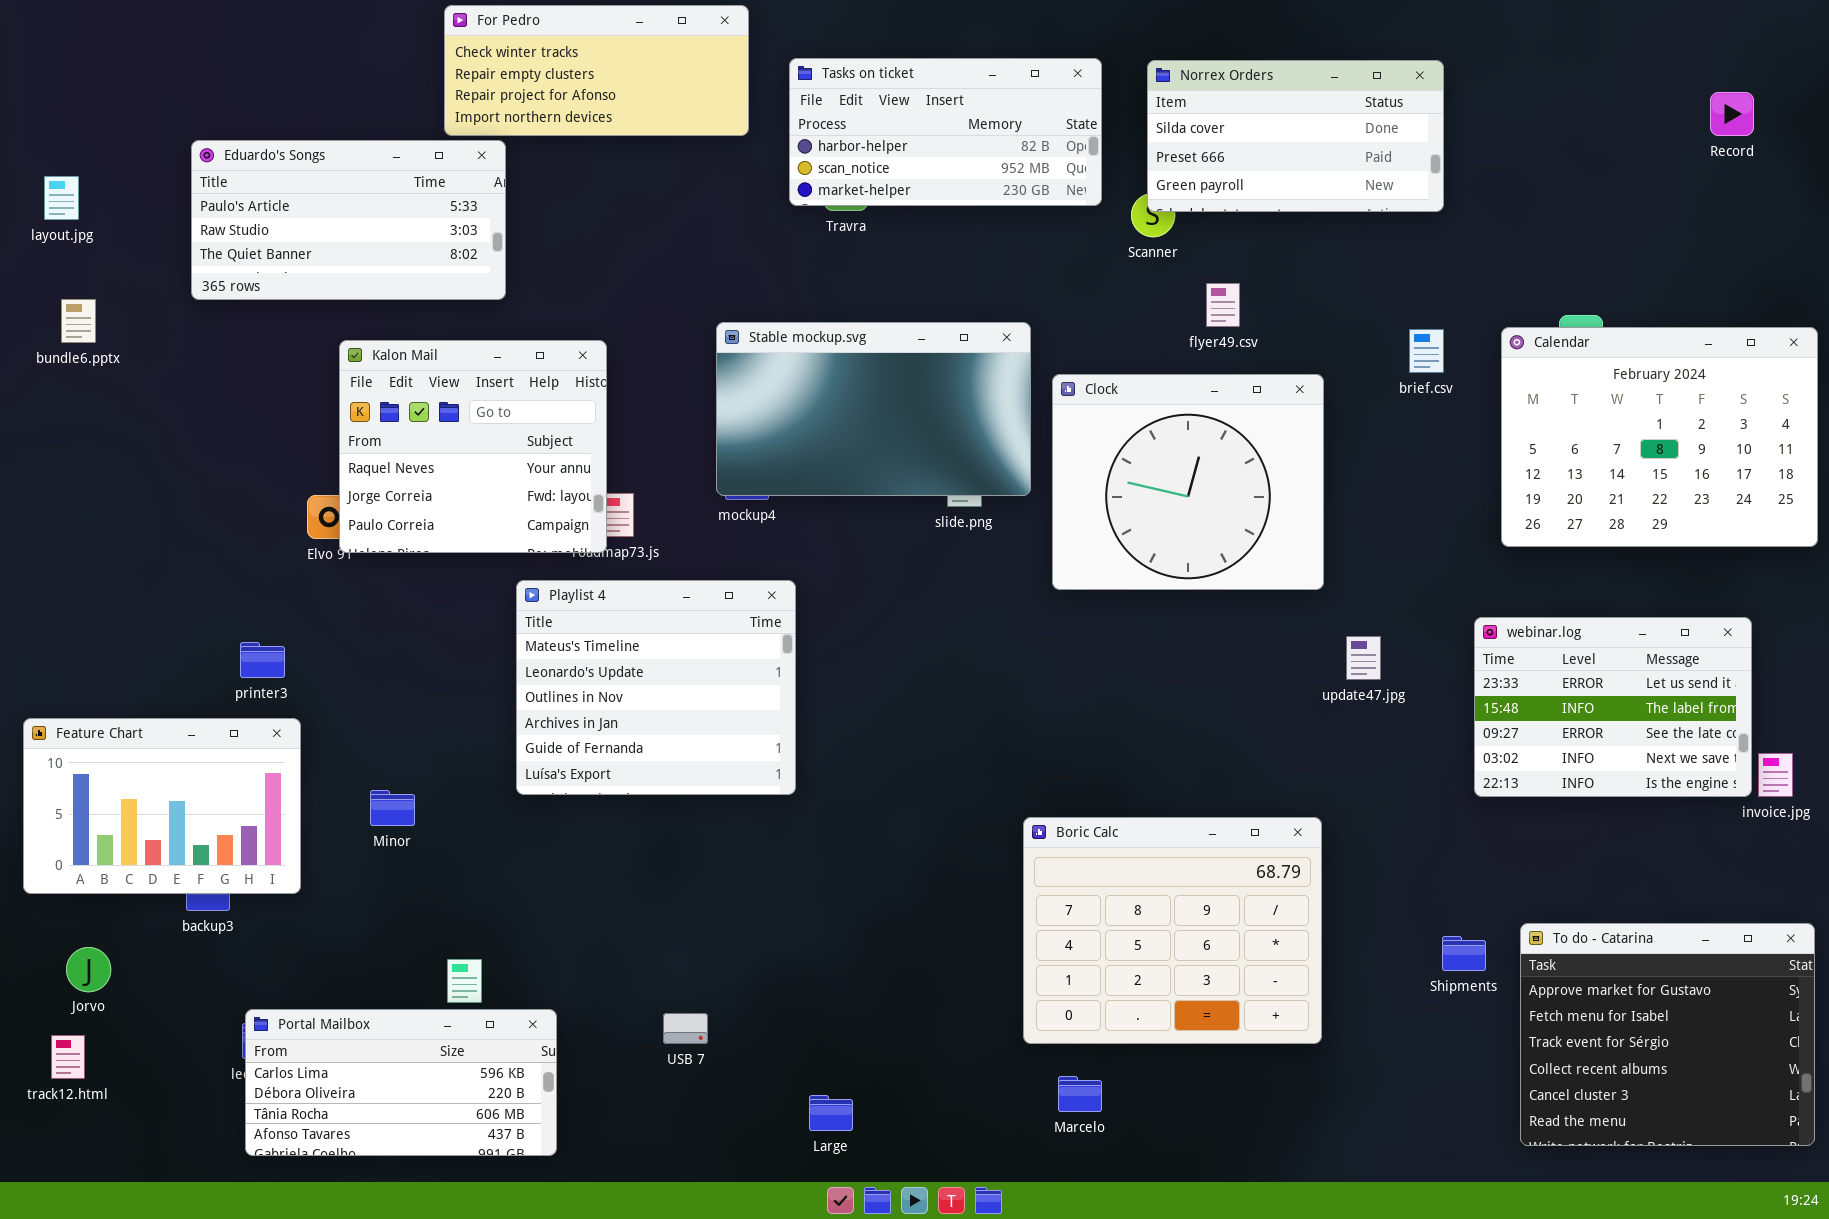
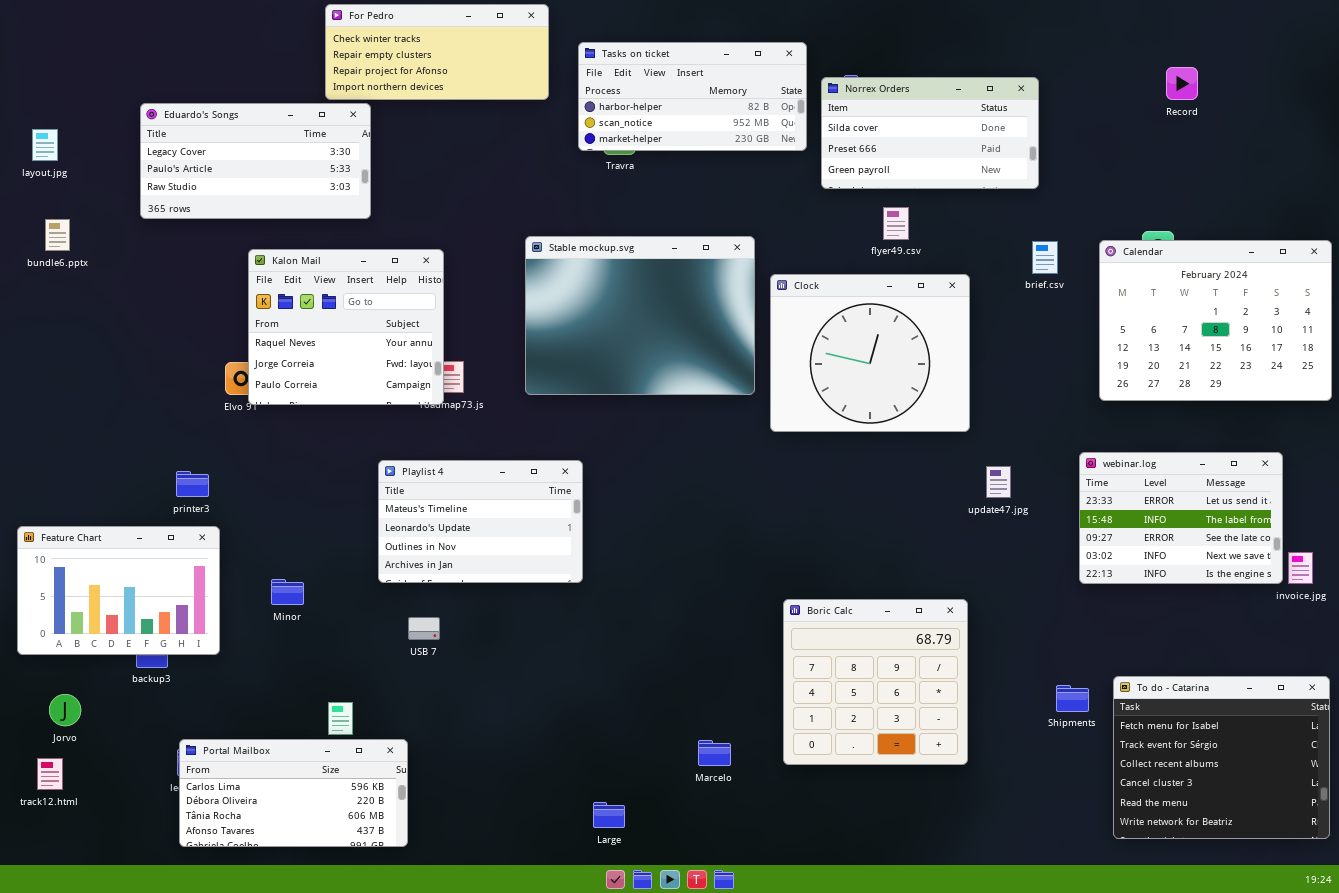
Norrex Orders: [1147,60,1444,212] -> [821,77,1039,189], moved
Record: [1710,92,1754,136] -> [1166,67,1198,100], moved
Eduardo's Songs: [191,140,506,300] -> [140,103,371,219], scrolled up 1 row
Stable mockup.svg: [716,322,1031,496] -> [525,236,755,395], resized
Playlist 4: [516,580,796,795] -> [378,460,583,583], resized
Boric Calc: [1023,817,1322,1044] -> [783,599,968,765], resized
To do - Catarina: [1520,923,1815,1146] -> [1113,676,1330,839], scrolled down 1 row
USB 7: [663,1013,708,1044] -> [408,617,440,640], moved
Marcelo: [1058,1076,1102,1112] -> [698,740,731,766], moved

